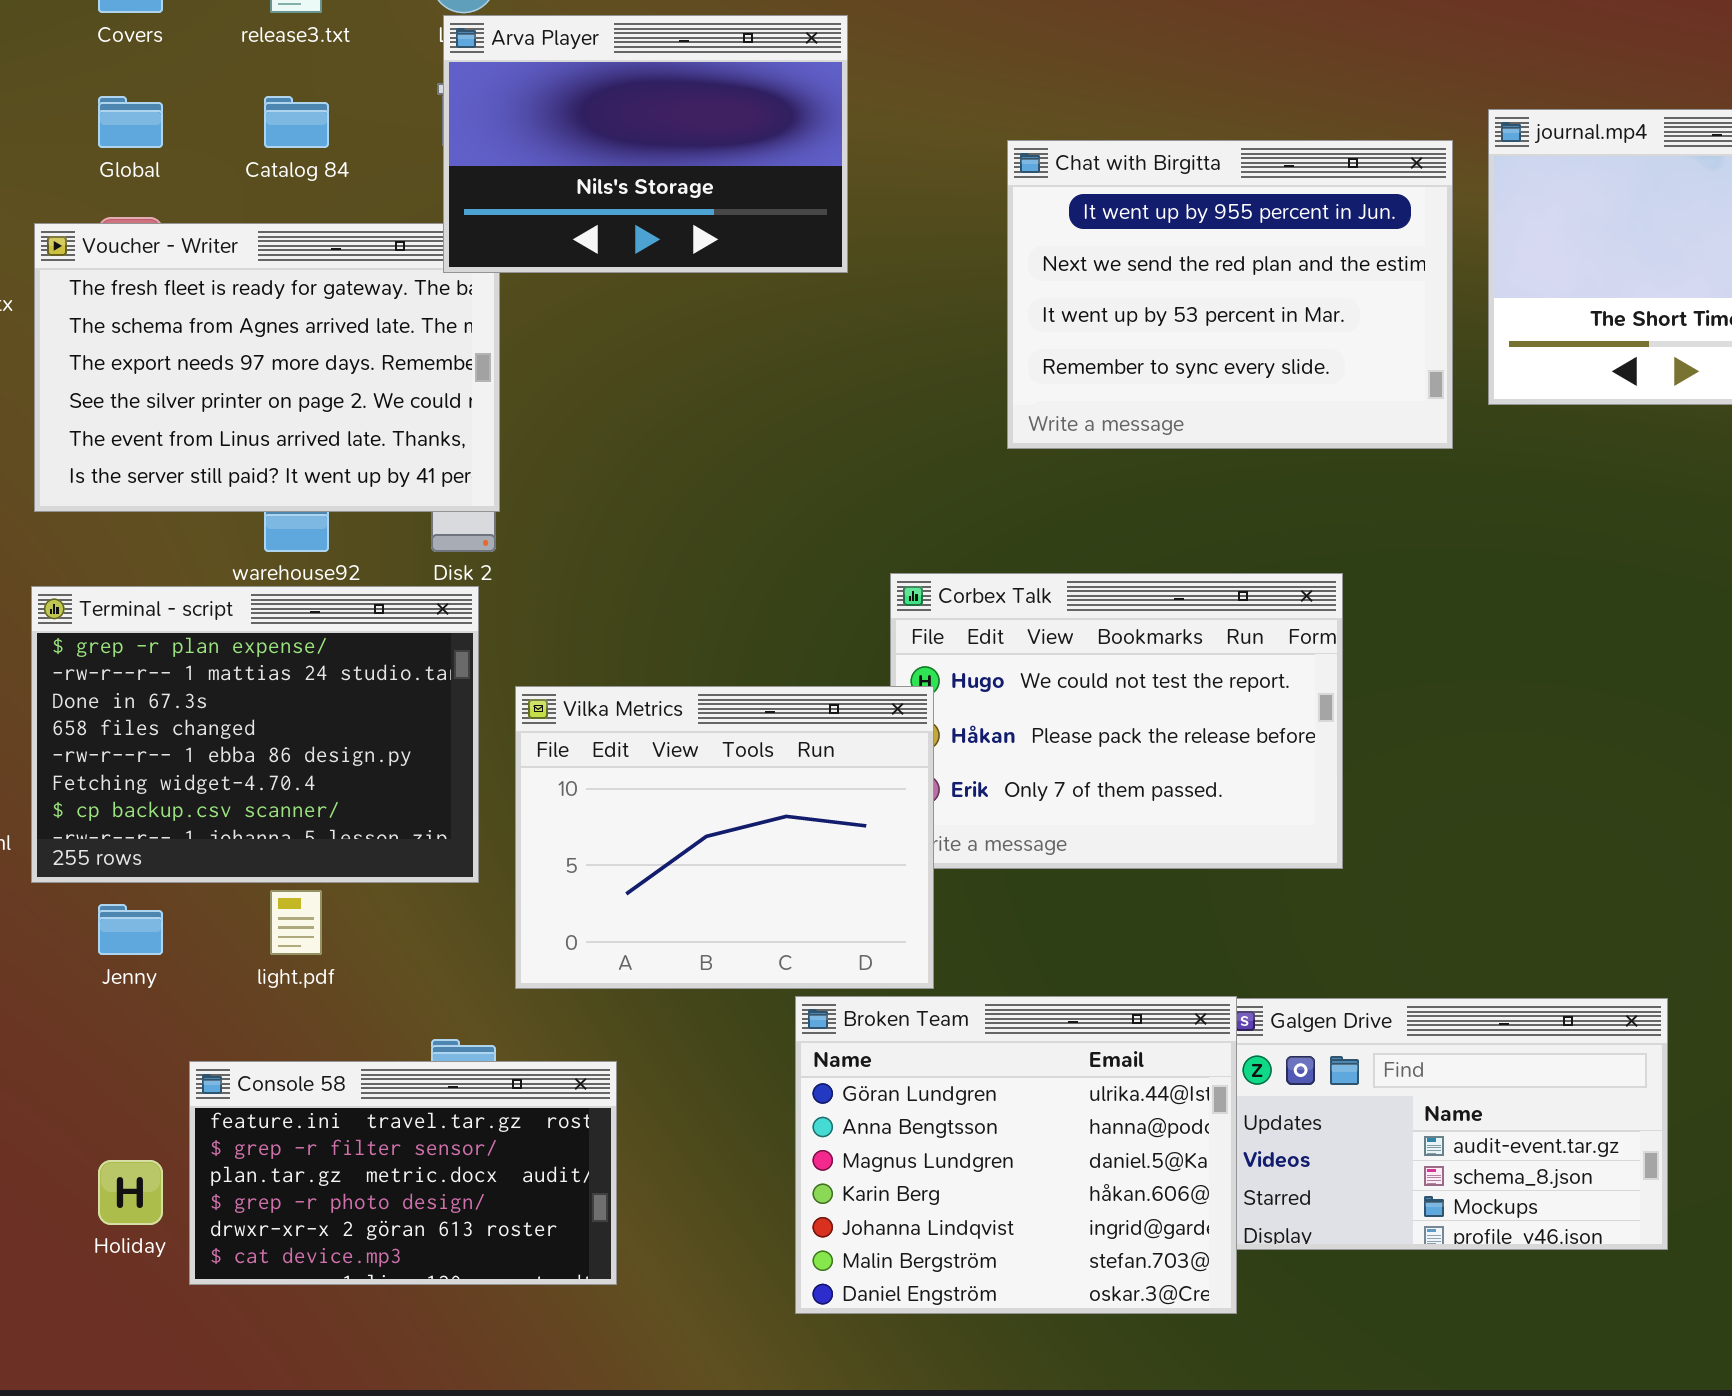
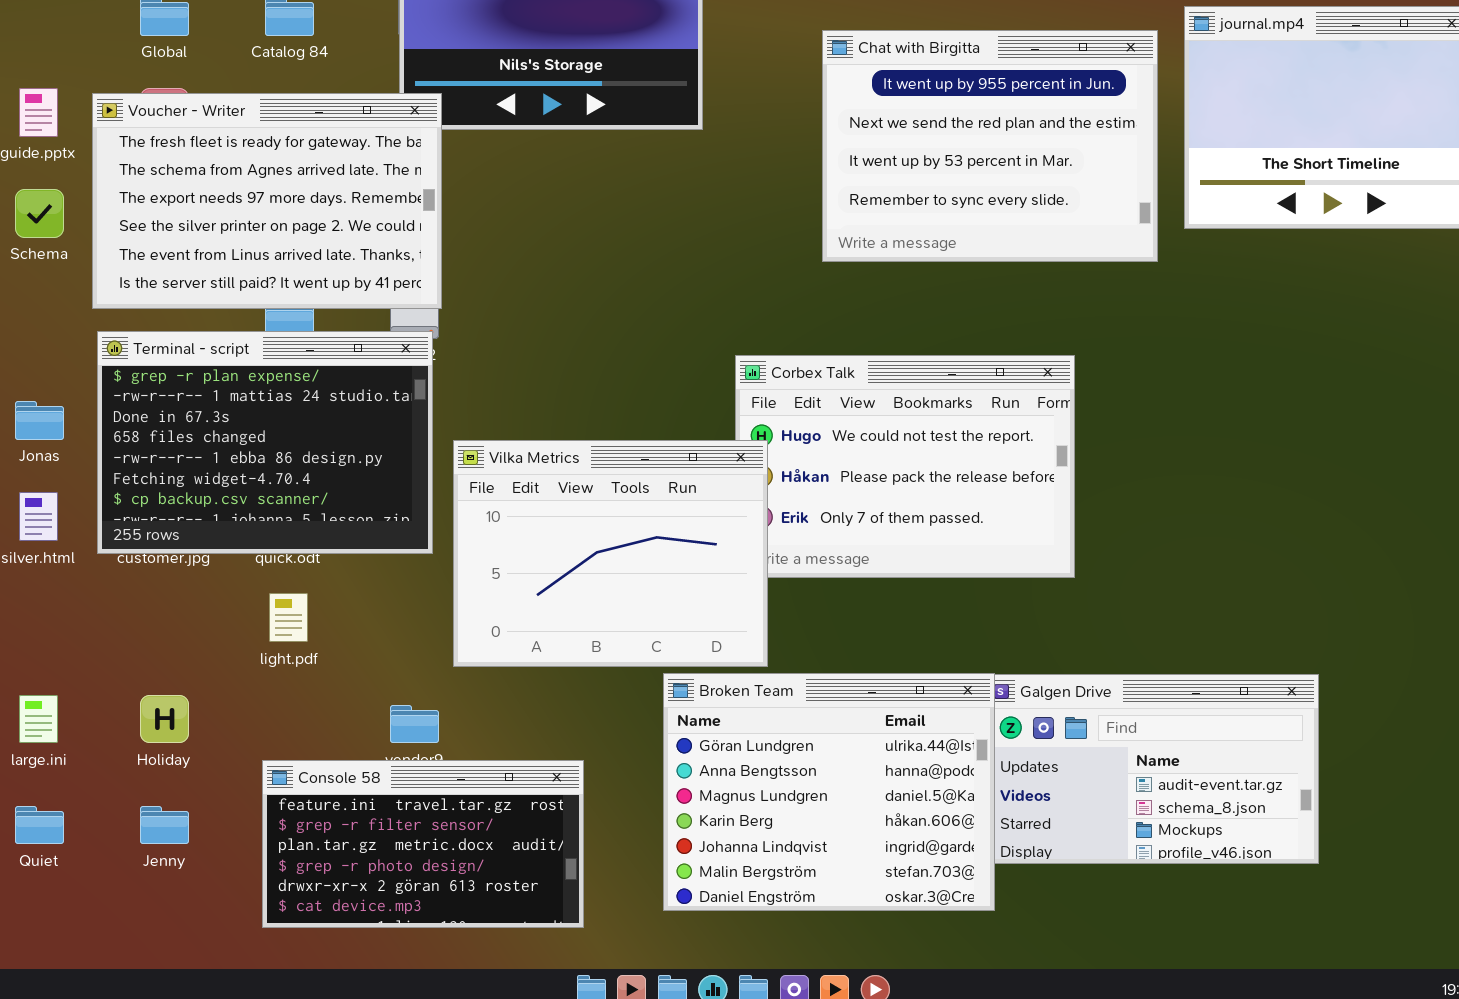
Voucher - Writer: [34,223,500,512] -> [92,93,442,309], raised
Terminal - script: [31,586,479,883] -> [97,331,433,554], moved
Jenny: [98,904,163,955] -> [140,806,189,844], moved
Console 58: [189,1061,617,1285] -> [262,760,584,928], moved
Holiday: [98,1160,163,1225] -> [140,695,189,743], moved

